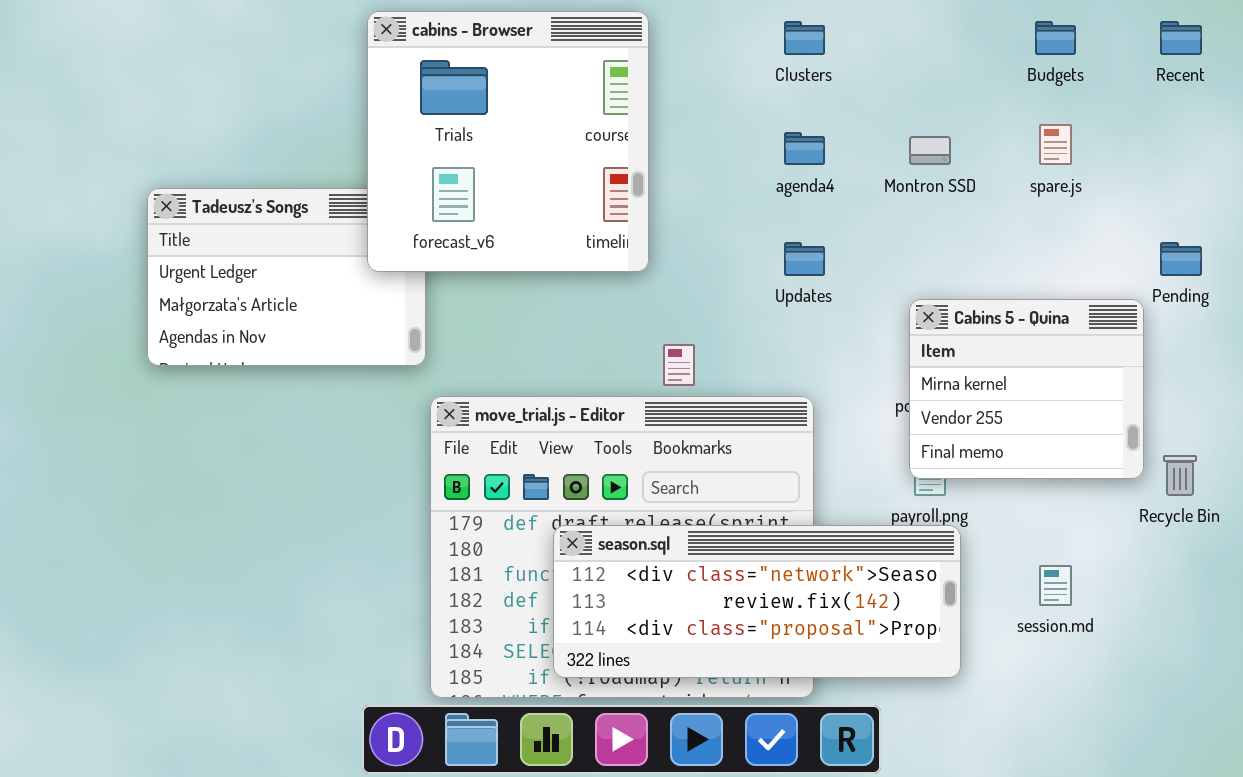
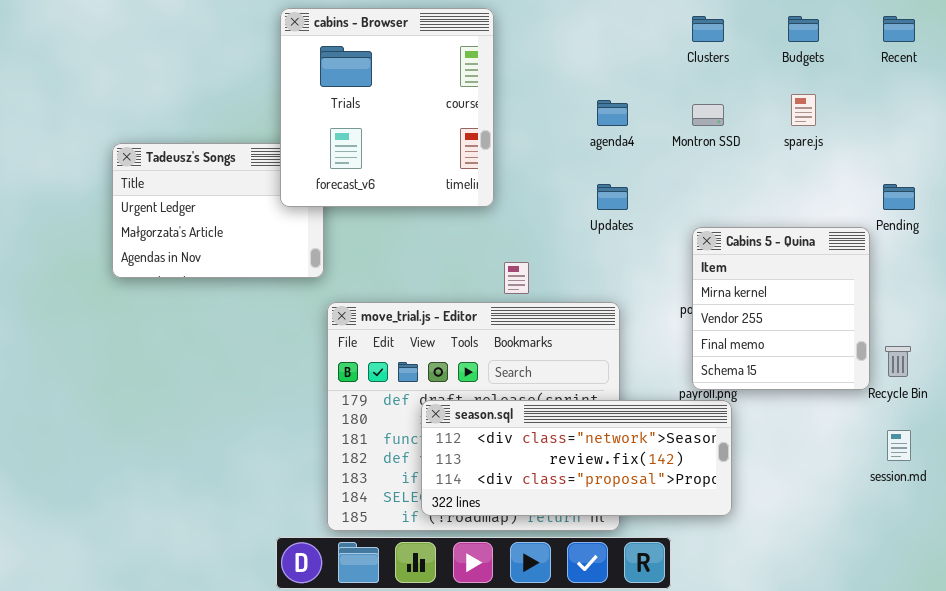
Clusters: [784,21,825,55] -> [692,16,724,42], moved
Cabins 5 - Quina: [909,299,1144,479] -> [692,227,870,390], resized
session.md: [1039,565,1072,606] -> [887,430,911,461], moved

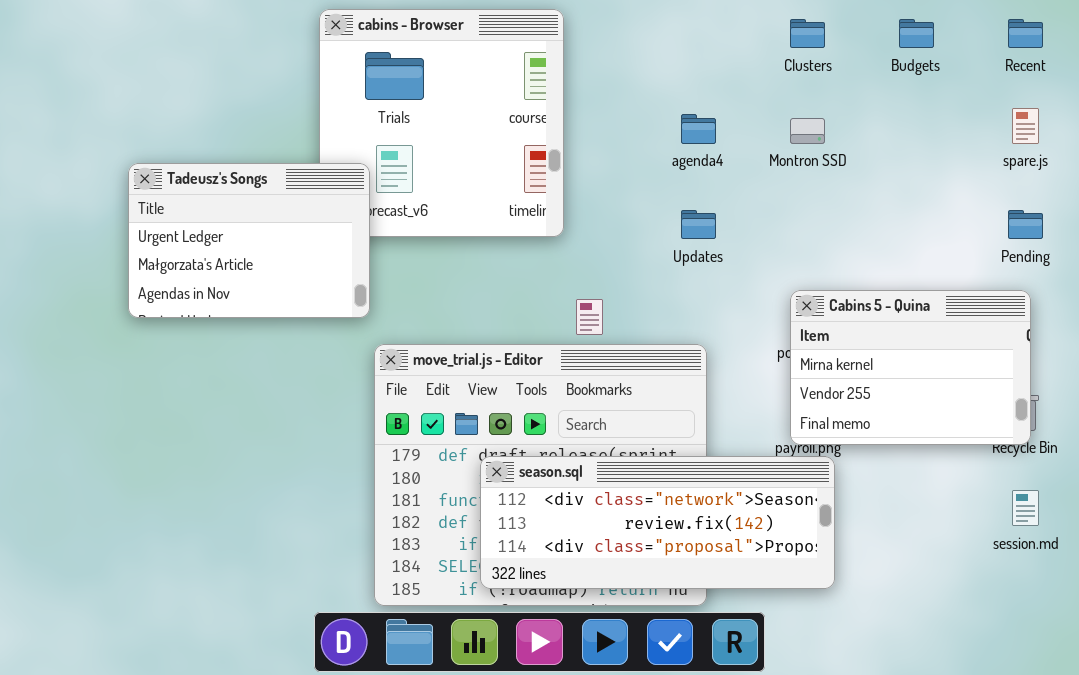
spare.js: [791,94,816,126] -> [1012,108,1039,144], moved
Tadeusz's Songs: [112,143,324,278] -> [128,163,370,318], raised
Cabins 5 - Quina: [692,227,870,390] -> [790,290,1031,445], resized

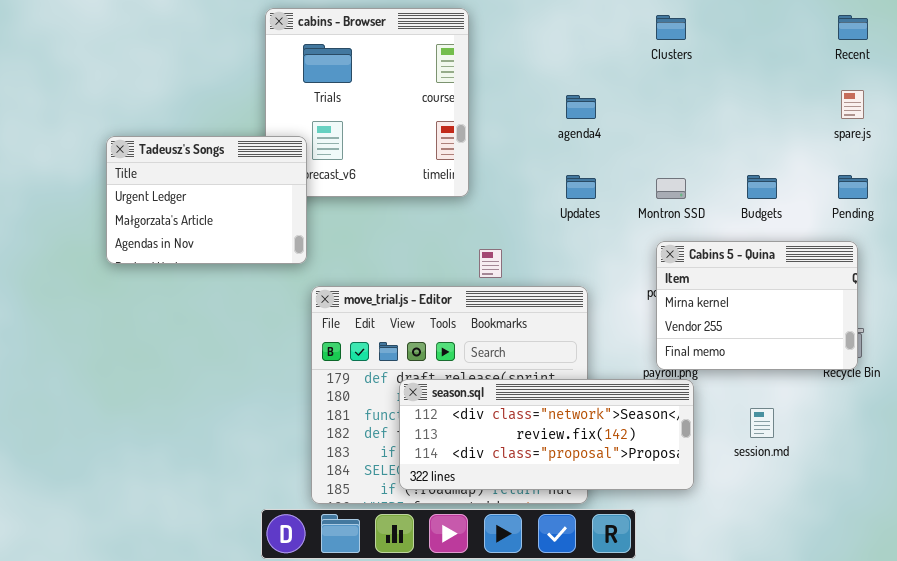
Budgets: [899,19,934,48] -> [747,175,777,199], moved
Montron SSD: [790,118,825,144] -> [656,178,686,199], moved
session.md: [1012,490,1039,526] -> [750,408,774,438], moved

